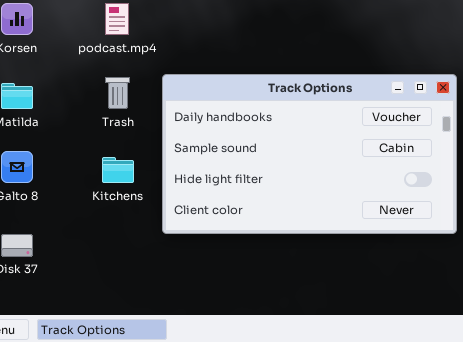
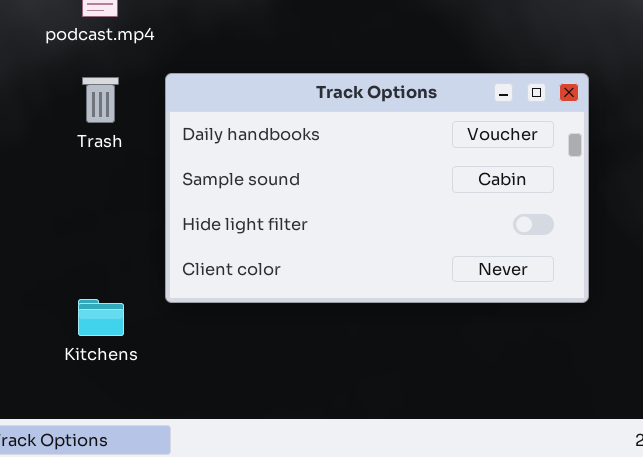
Kitchens: [102,157,134,183] -> [78,299,124,336], moved

